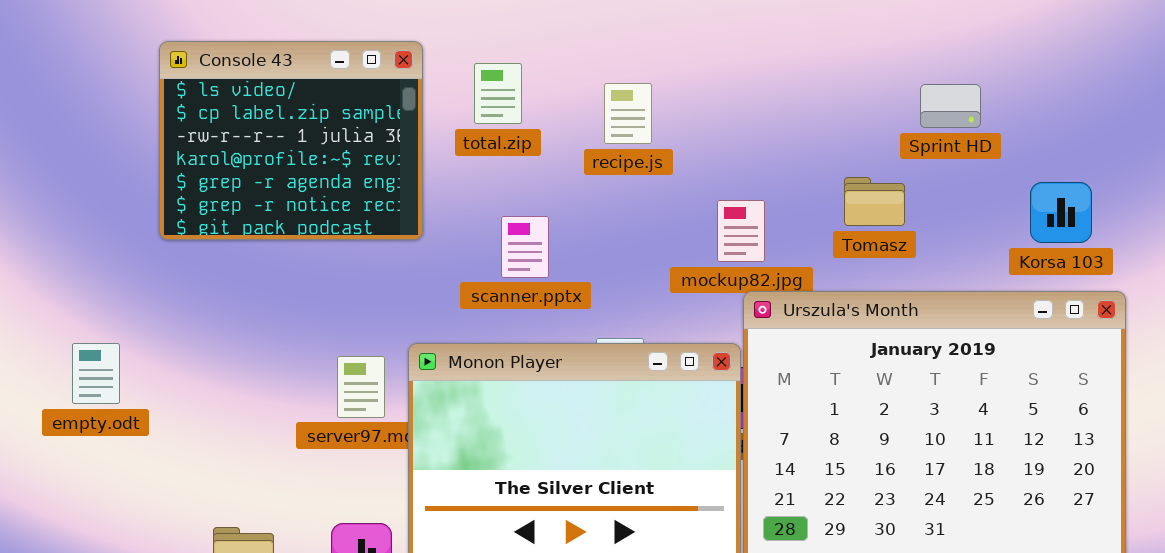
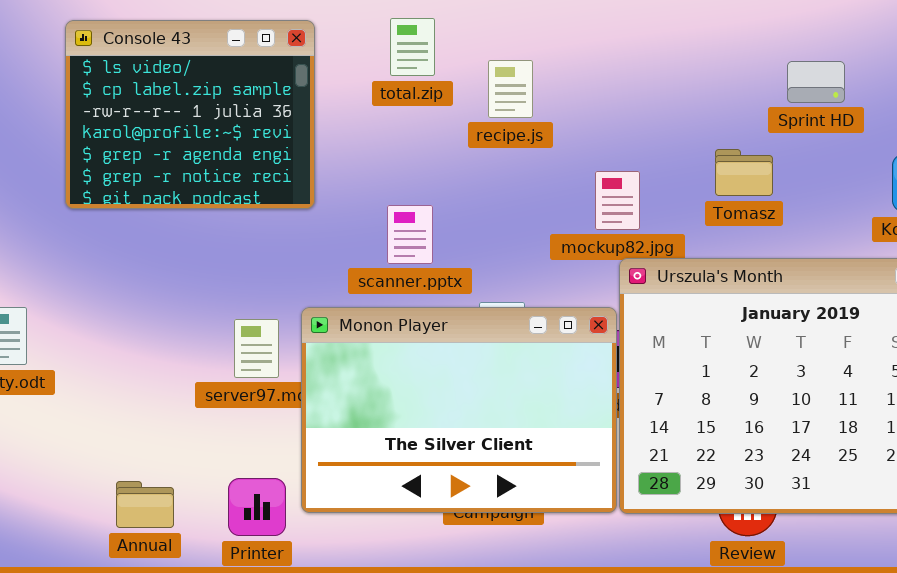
total.zip: [474,63,522,124] -> [390,18,435,76], moved
scanner.pptx: [501,216,549,278] -> [387,205,433,264], moved

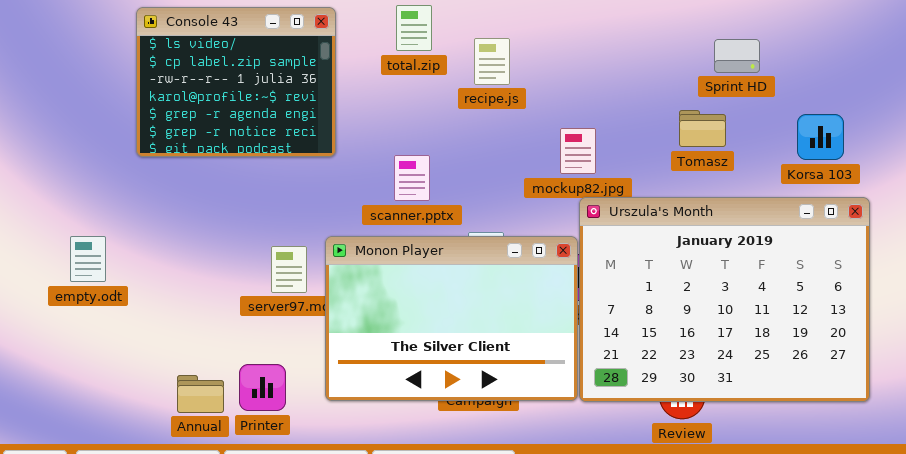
Tomasz: [715,149,773,196] -> [679,110,726,147], moved
Printer: [228,478,286,536] -> [239,364,286,411], moved

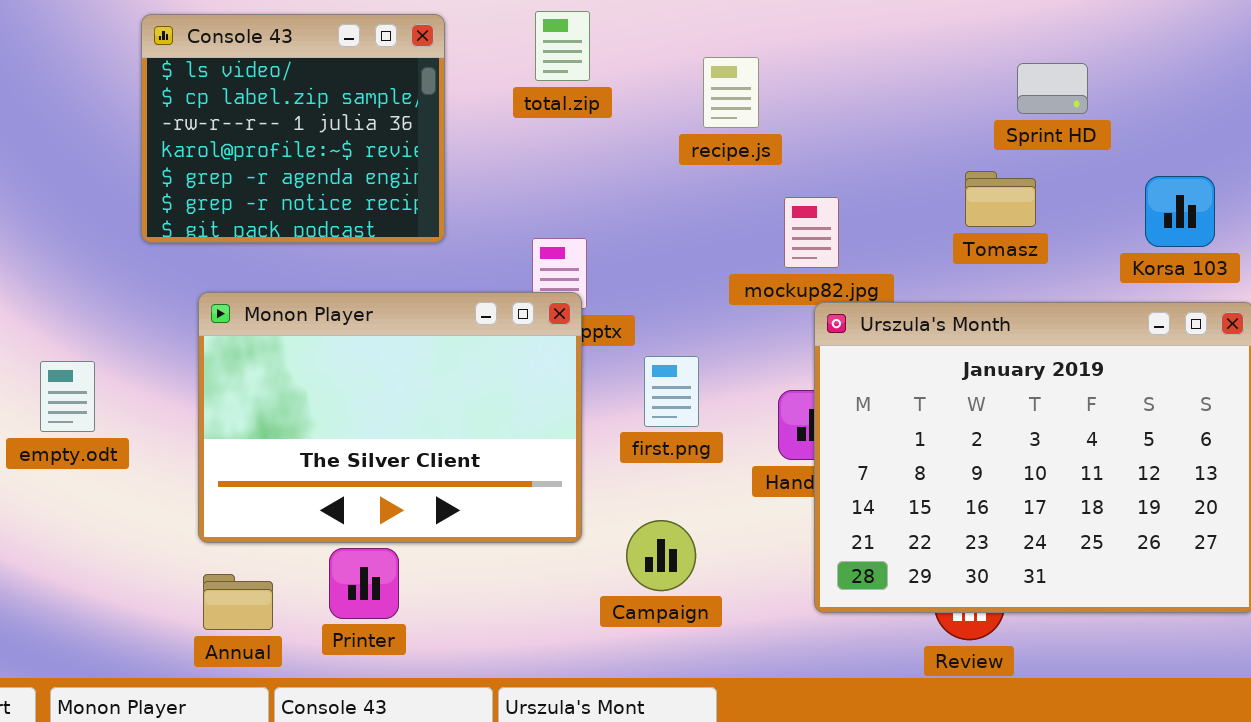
recipe.js: [474,38,510,85] -> [703,57,759,128], moved
Monon Player: [325,236,578,401] -> [198,292,582,543], moved
Printer: [239,364,286,411] -> [329,548,399,619], moved

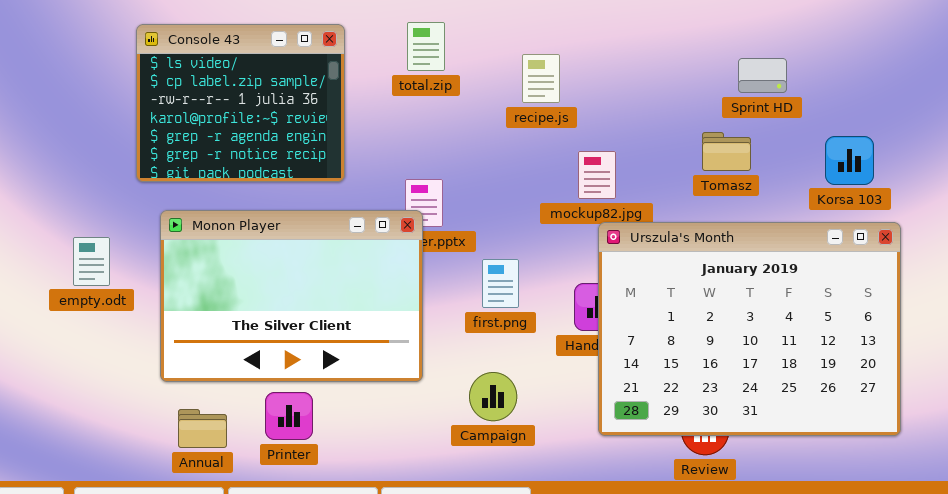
Monon Player: [198,292,582,543] -> [160,210,423,382], moved
empty.odt: [40,361,95,432] -> [73,237,110,286], moved

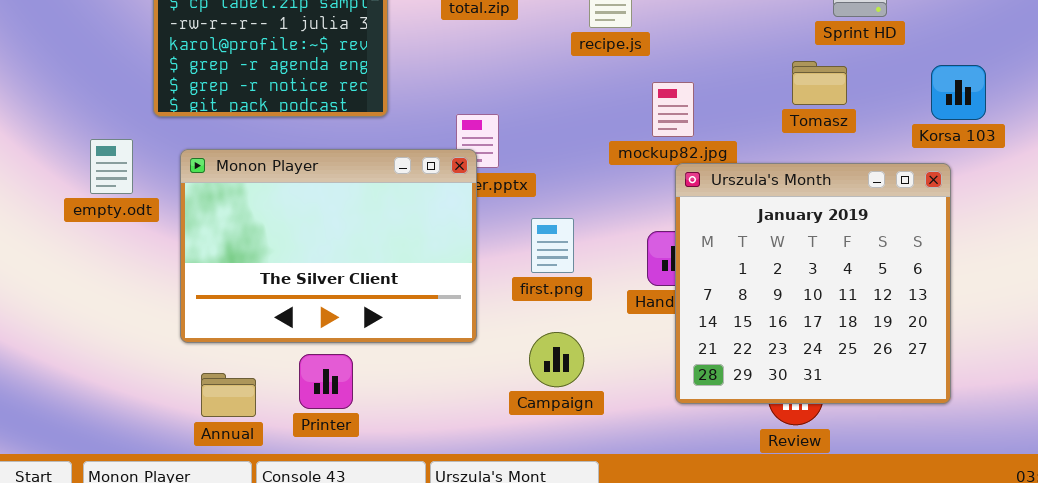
Urszula's Month: [598,222,901,436] -> [675,163,951,404], resized
empty.odt: [73,237,110,286] -> [90,139,133,194], moved
first.png: [482,259,519,308] -> [531,218,574,273], moved

